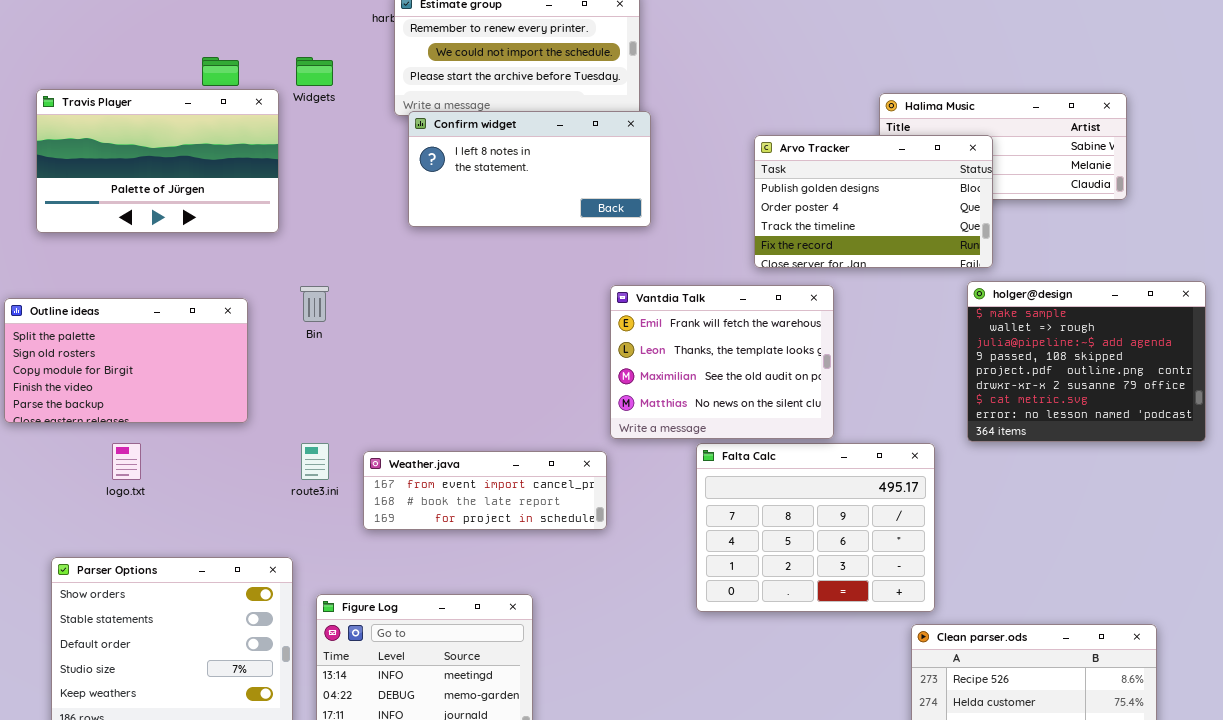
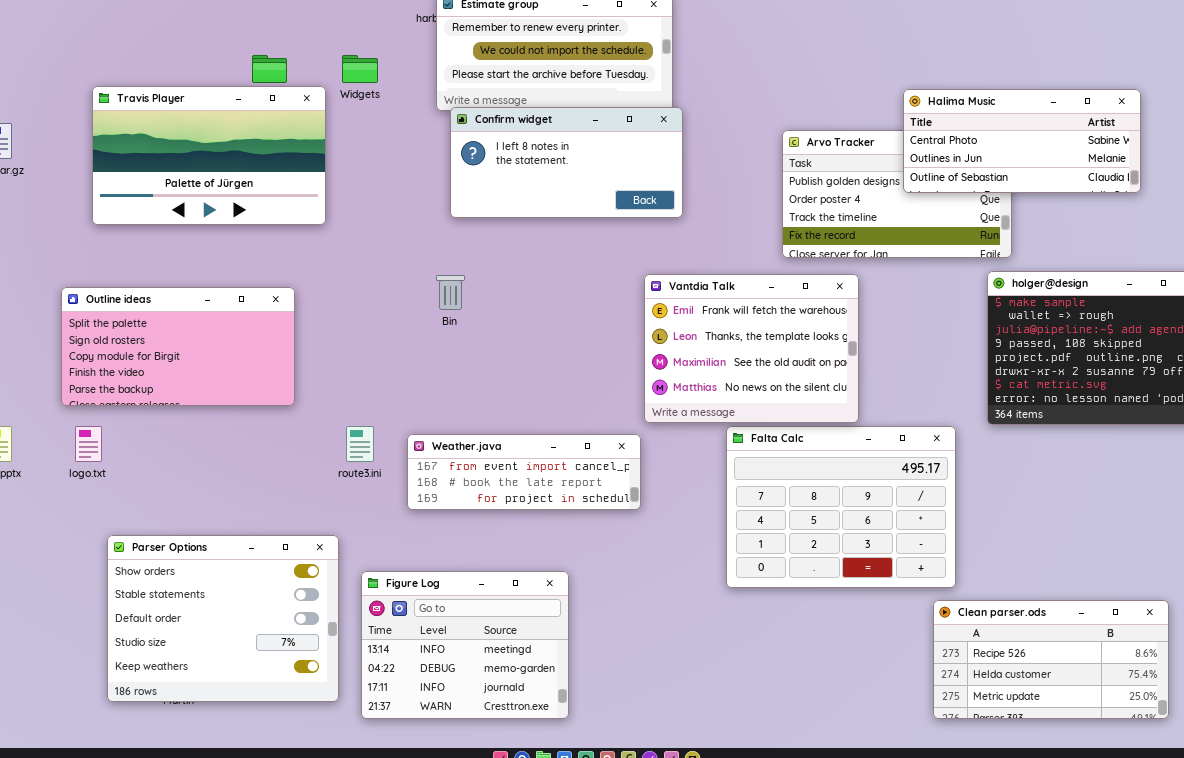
Halima Music: [879,93,1127,200] -> [903,89,1141,193], raised
Bin: [300,286,329,322] -> [436,275,465,310], moved
logo.txt: [112,443,141,480] -> [75,426,102,462], moved

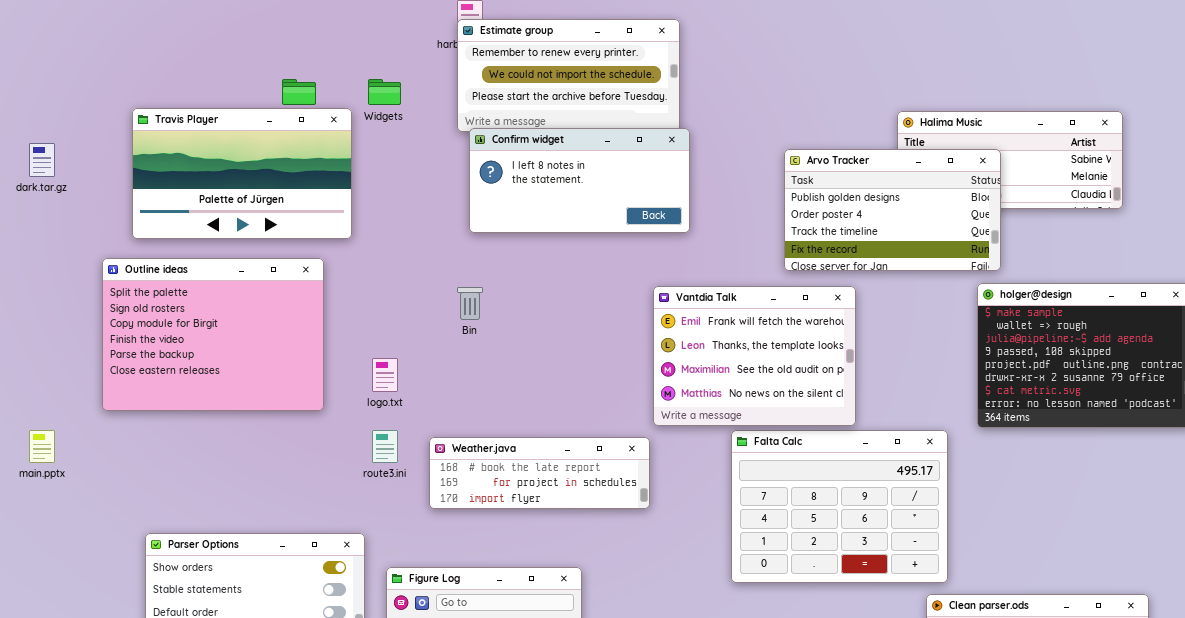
Arvo Tracker: [782,130,1012,258] -> [784,149,1001,271], raised
Outline ideas: [61,287,295,406] -> [102,258,324,411], resized
logo.txt: [75,426,102,462] -> [372,358,398,392], moved
Weather.java: [407,434,641,510] -> [429,437,650,509], scrolled down 1 row

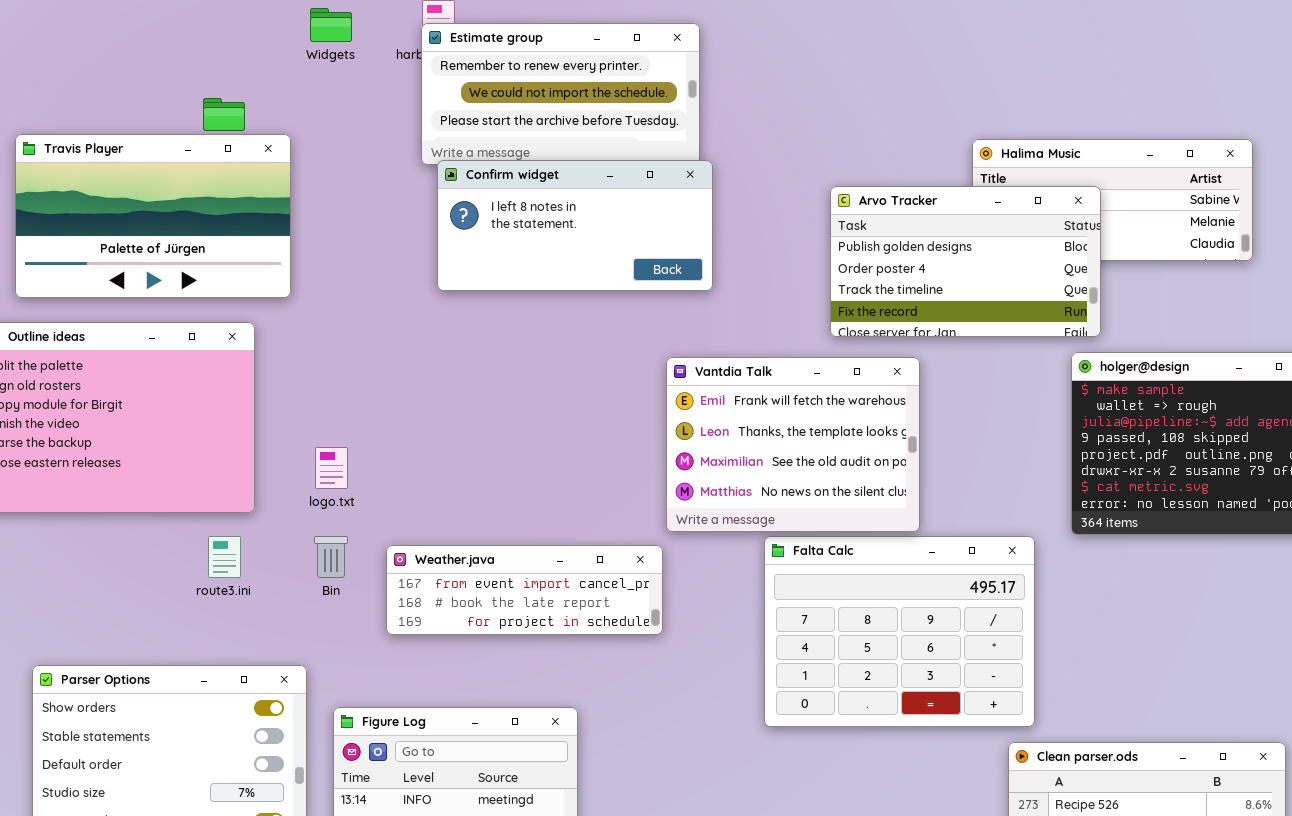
Widgets: [368,79,401,105] -> [310,8,352,42], moved
Bin: [457,287,483,320] -> [314,536,348,578], moved
route3.ini: [372,430,398,463] -> [208,536,241,578], moved
Weather.java: [429,437,650,509] -> [386,545,663,635], scrolled up 1 row

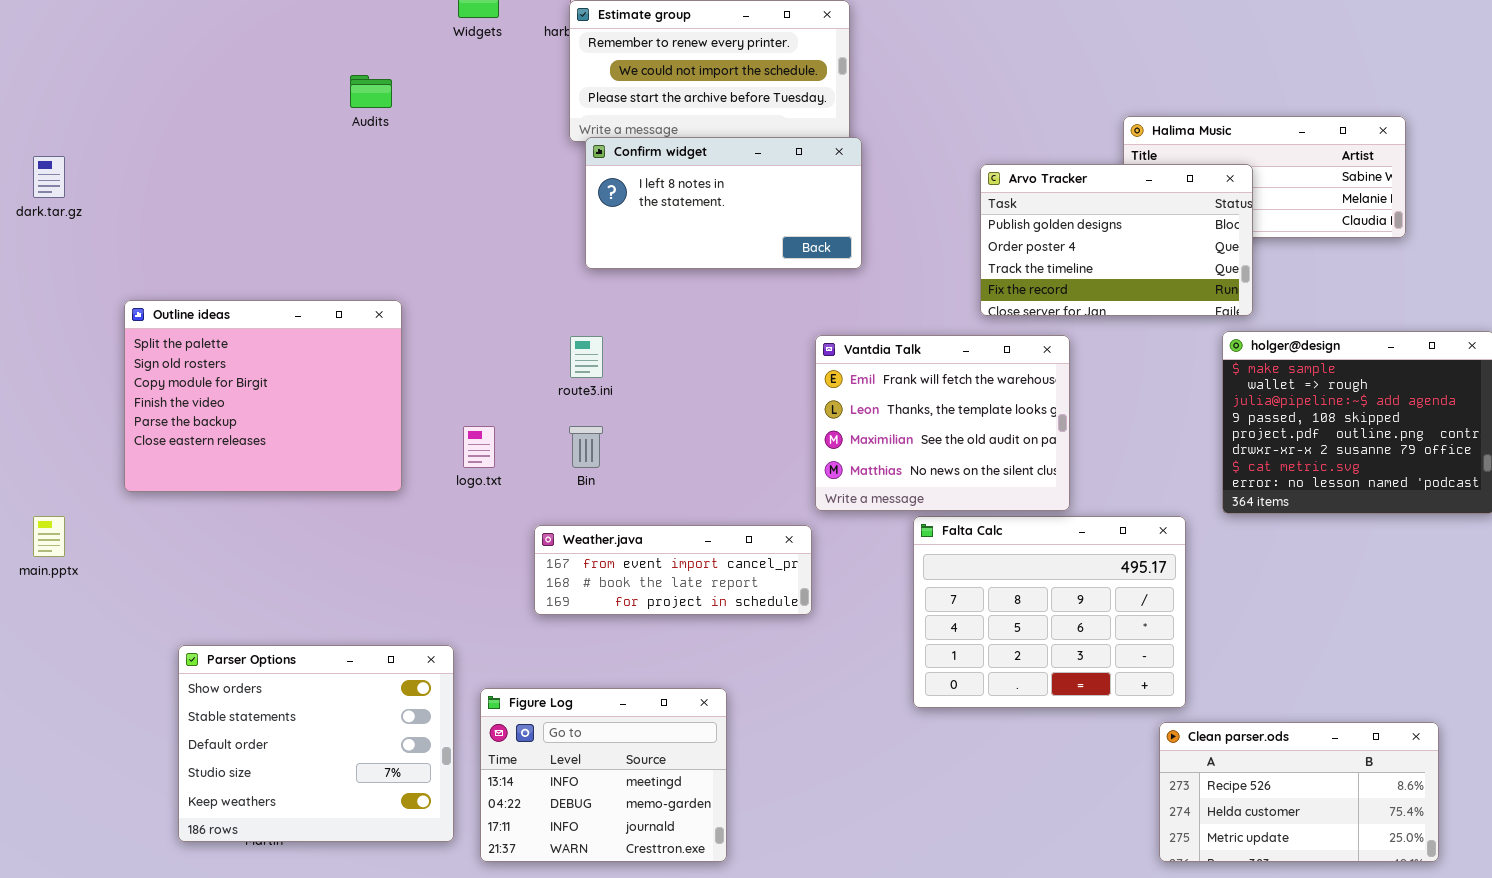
Travis Player: [15,134,291,298] -> none, closed
route3.ini: [208,536,241,578] -> [570,336,603,378], moved
Bin: [314,536,348,578] -> [569,426,603,468], moved

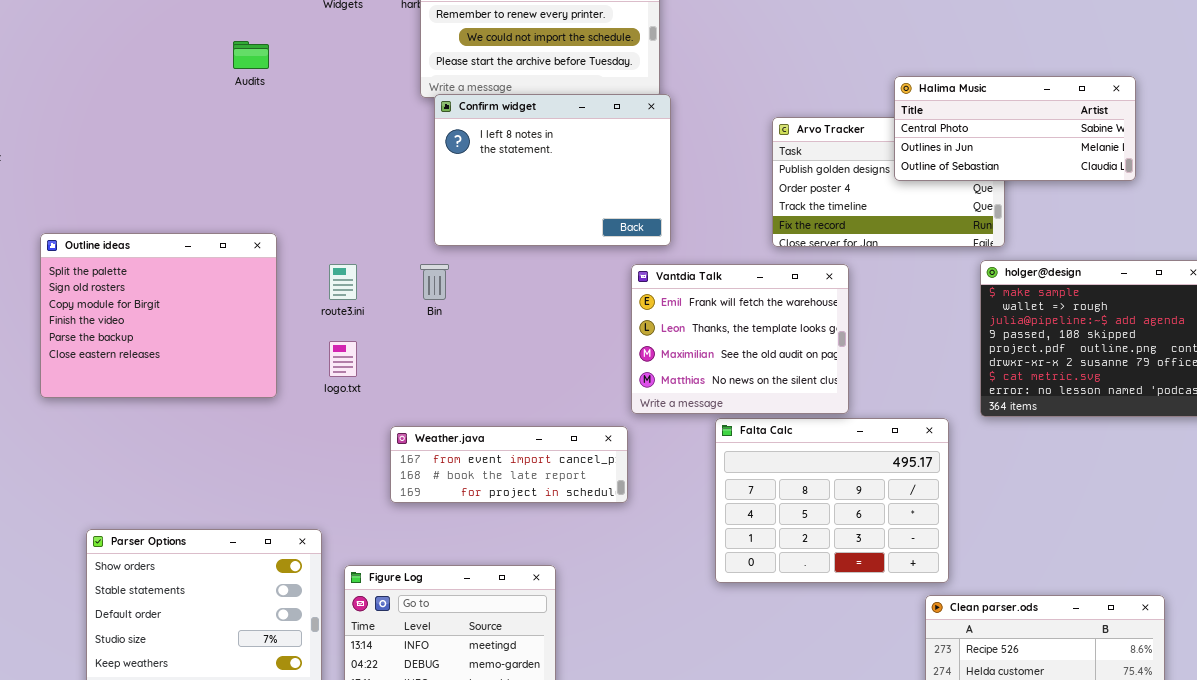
Halima Music: [1123,116,1406,238] -> [894,76,1136,181], raised
Confirm widget: [585,137,862,269] -> [434,94,671,246], resized
route3.ini: [570,336,603,378] -> [329,264,357,300], moved
Bin: [569,426,603,468] -> [420,264,449,300], moved

